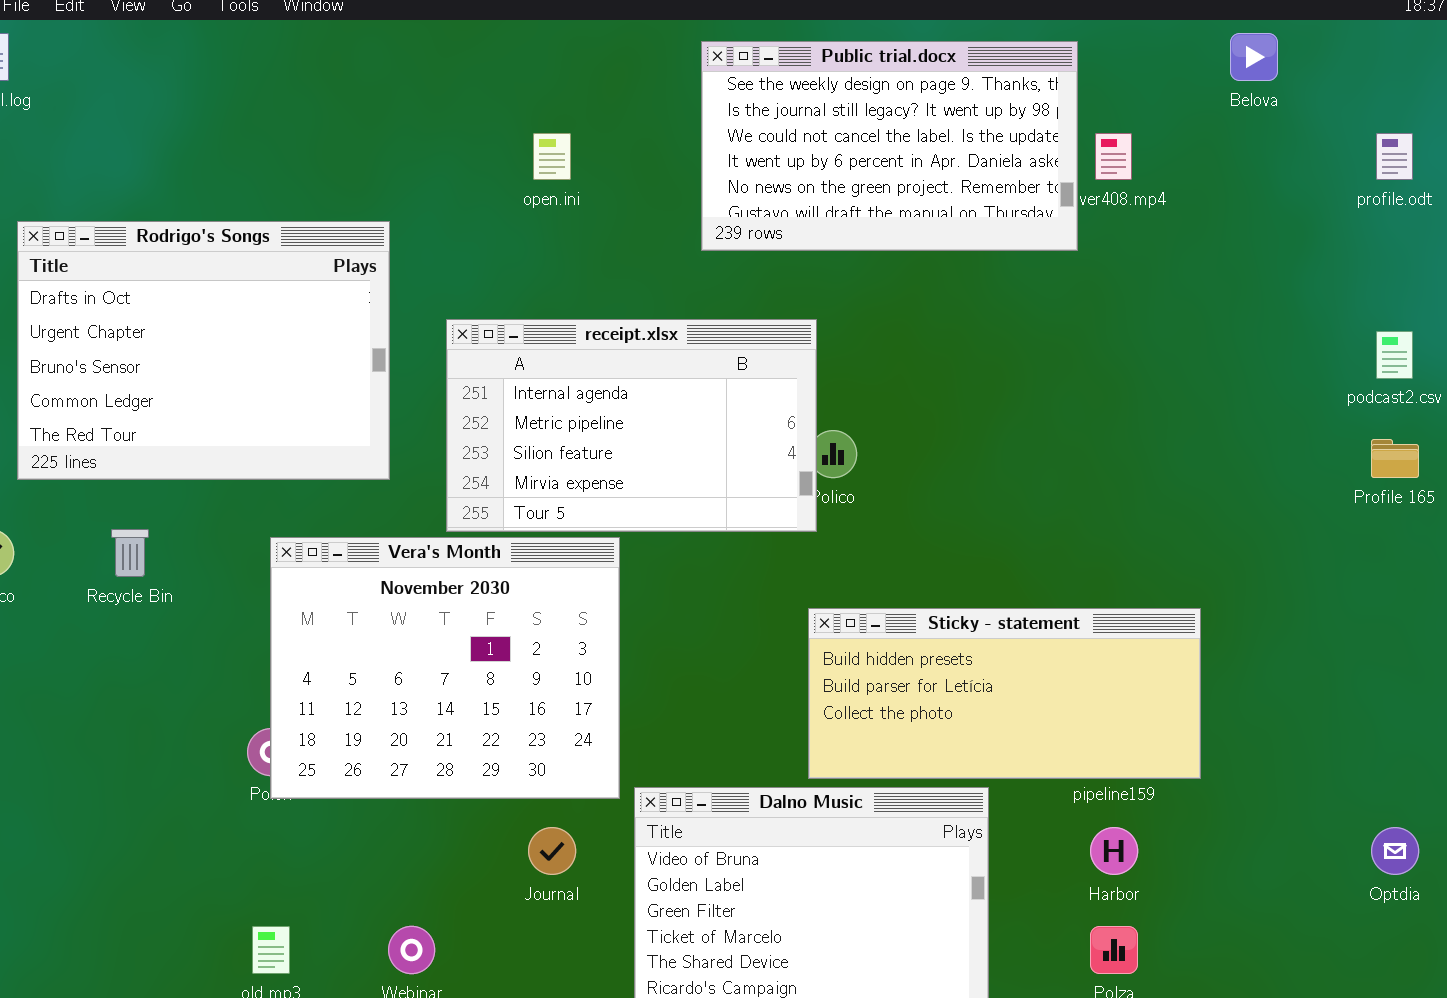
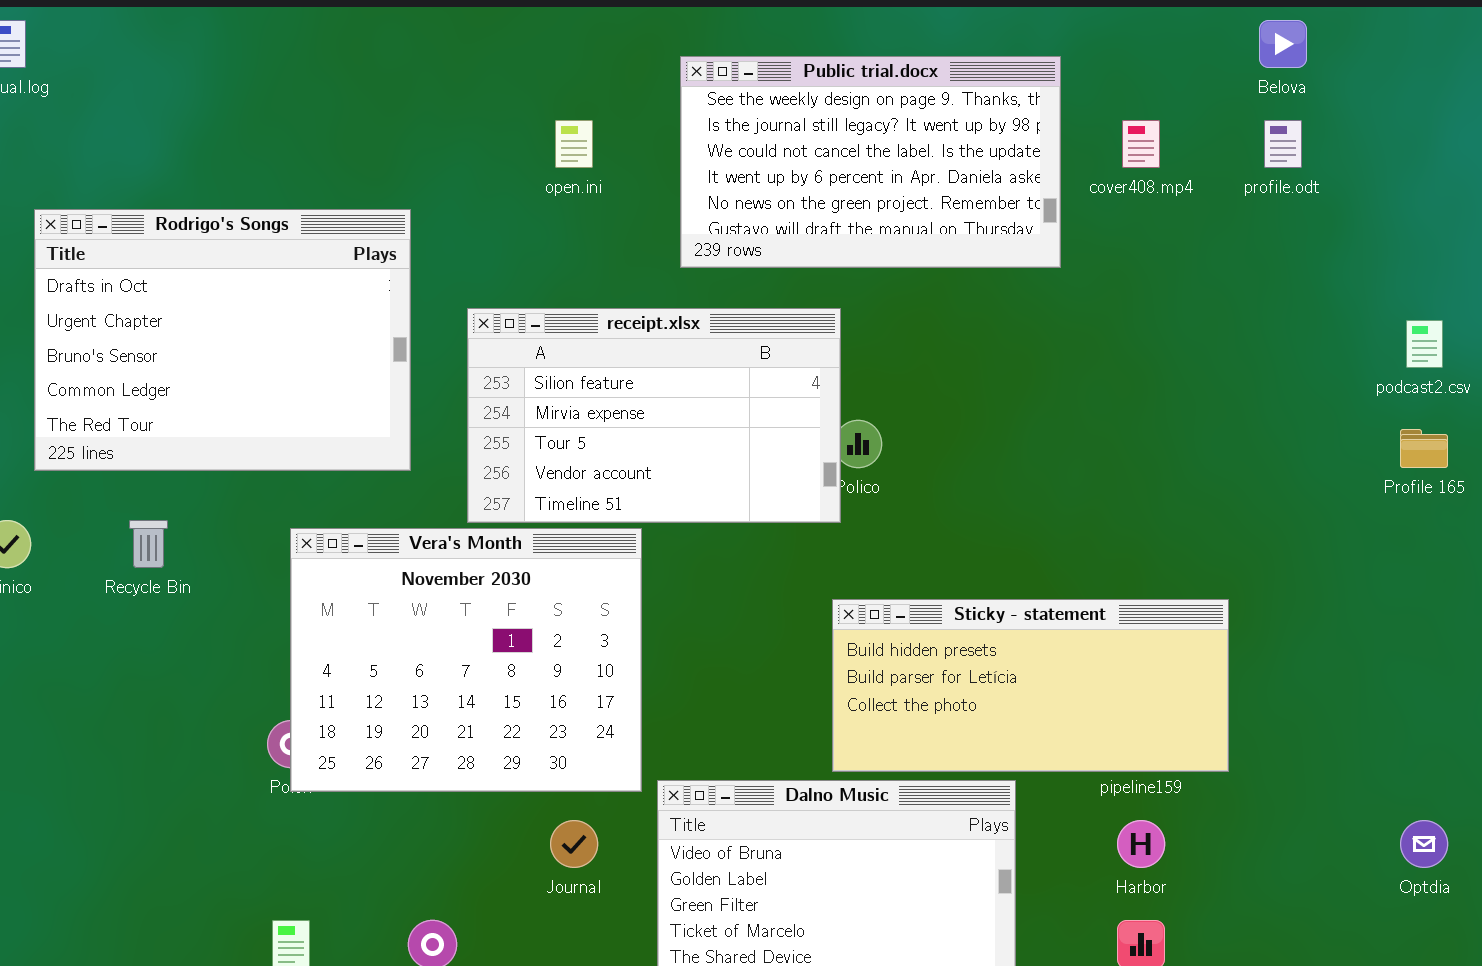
Public trial.docx: [701,41,1078,251] -> [680,56,1061,268], moved
profile.odt: [1376,133,1413,180] -> [1264,120,1302,168], moved
receipt.xlsx: [446,319,817,532] -> [467,308,841,523], scrolled down 2 rows

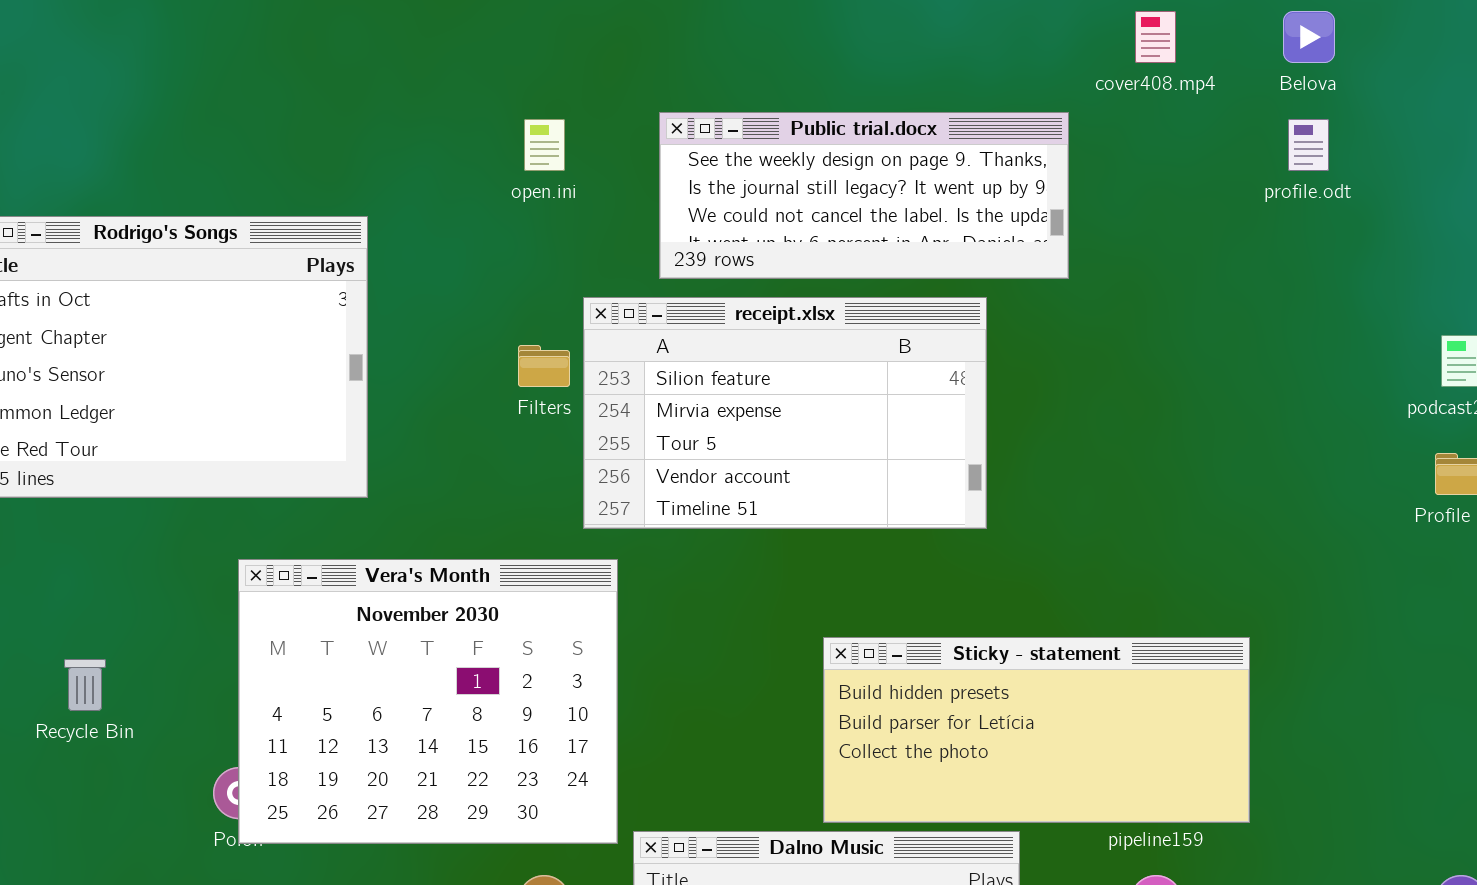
Public trial.docx: [680,56,1061,268] -> [659,112,1069,279], resized
cover408.mp4: [1122,120,1160,168] -> [1135,11,1176,63], moved
receipt.xlsx: [467,308,841,523] -> [583,297,987,529], moved
Recycle Bin: [129,520,168,568] -> [64,659,106,711], moved

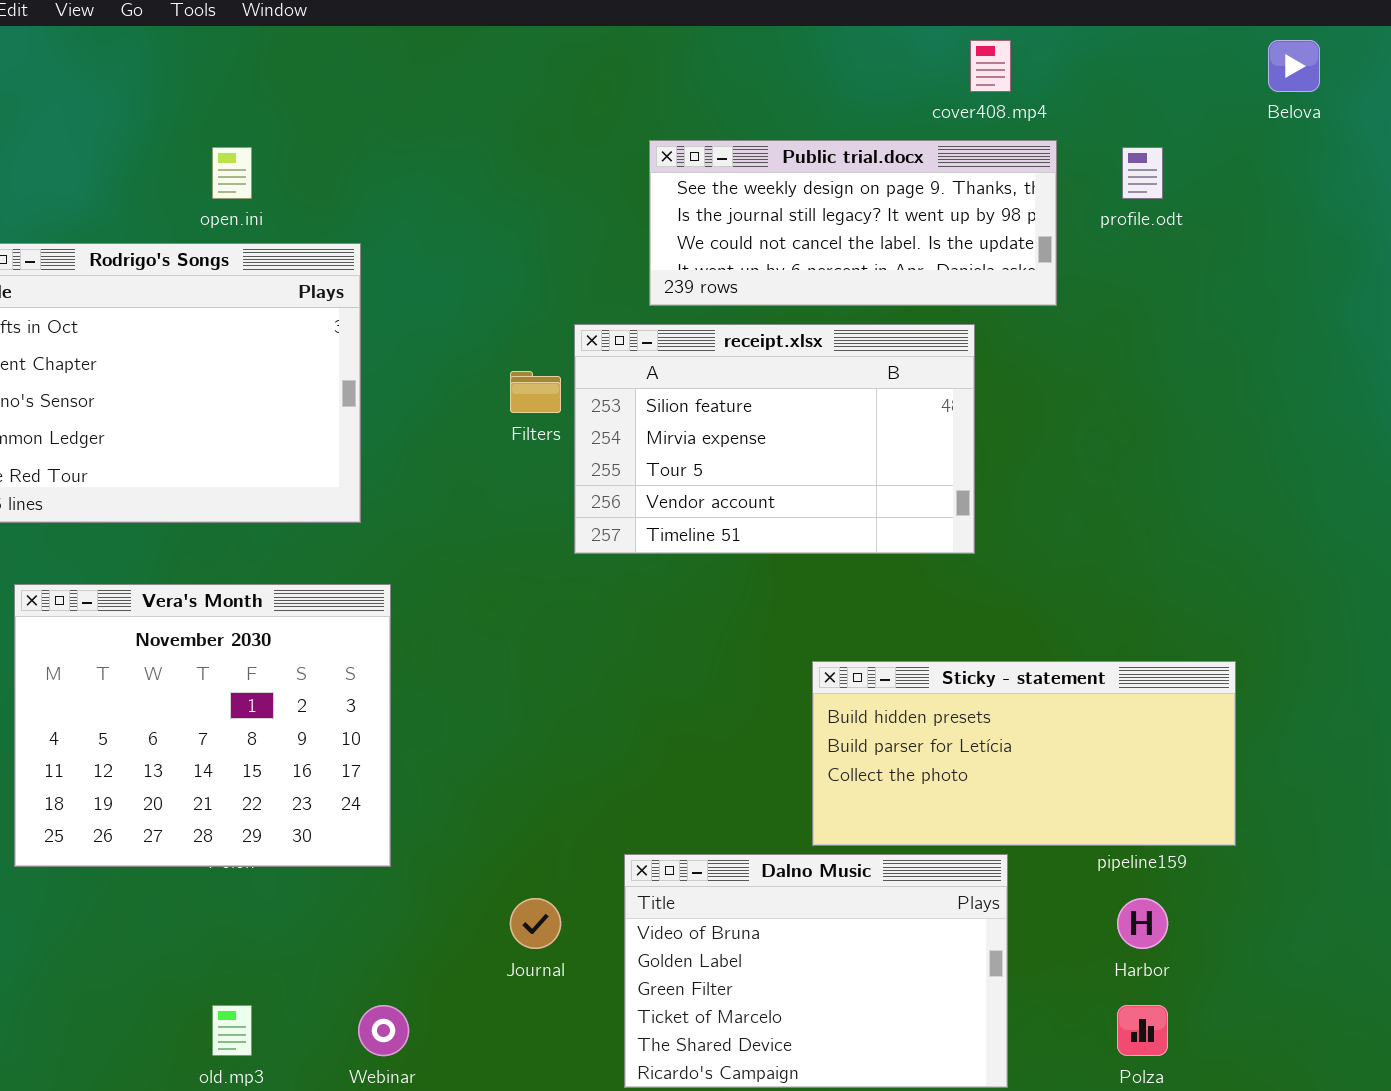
cover408.mp4: [1135,11,1176,63] -> [970,40,1011,92], moved
open.ini: [524,119,565,171] -> [212,147,252,199], moved
profile.odt: [1288,119,1329,171] -> [1122,147,1163,199], moved
Vera's Month: [238,559,618,844] -> [14,584,391,867], moved

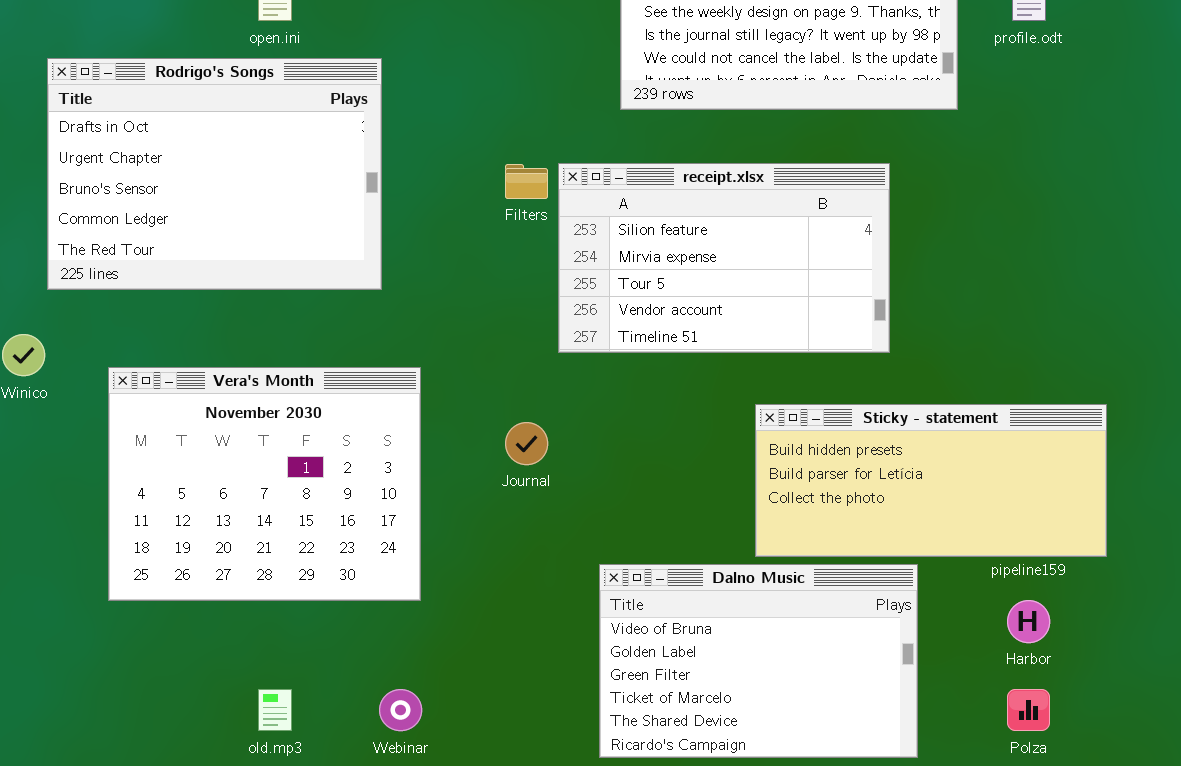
receipt.xlsx: [574,324,975,554] -> [558,163,890,353], moved
Vera's Month: [14,584,391,867] -> [108,367,421,601], moved
Journal: [510,898,561,949] -> [505,422,548,465], moved

